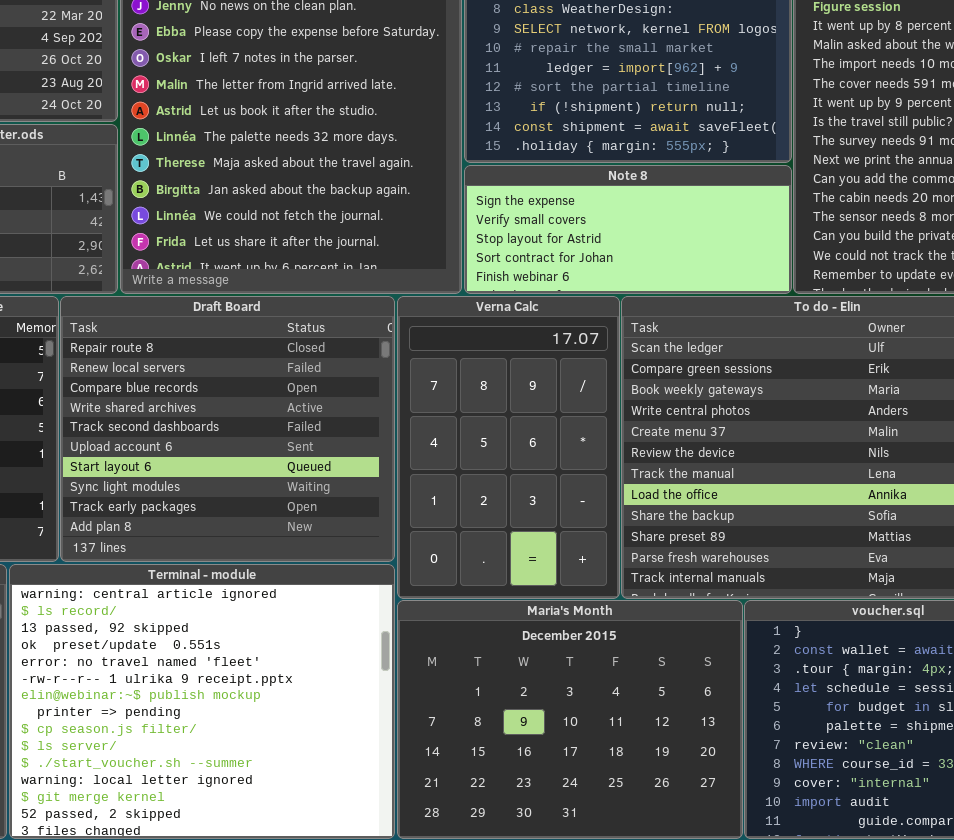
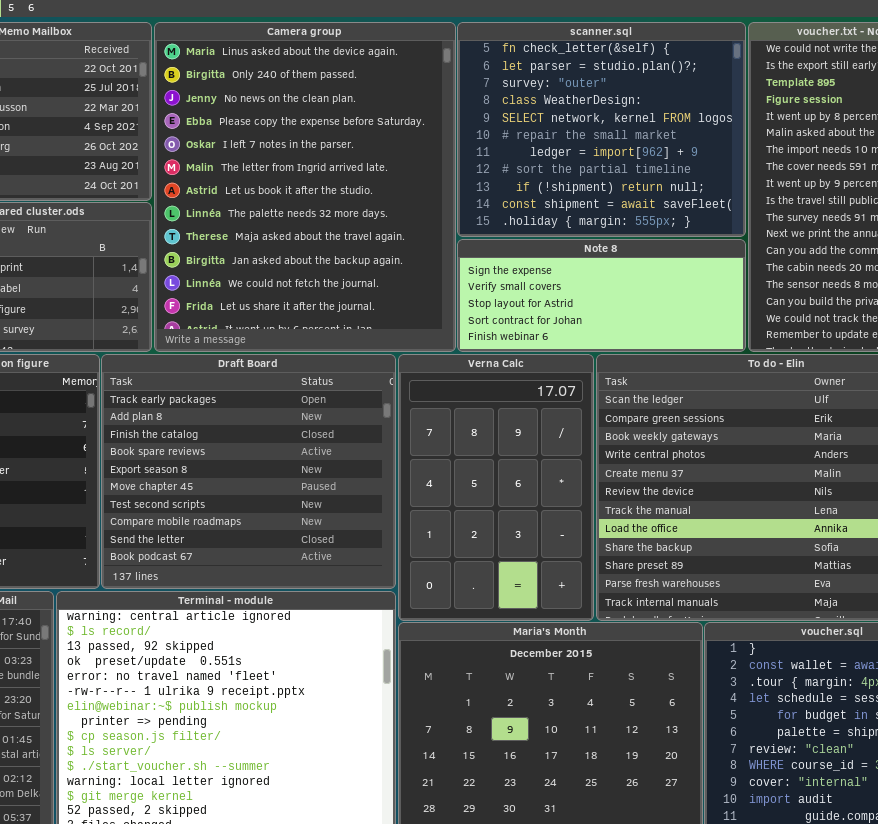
Draft Board: [60,296,395,562] -> [101,354,396,589], scrolled down 8 rows

